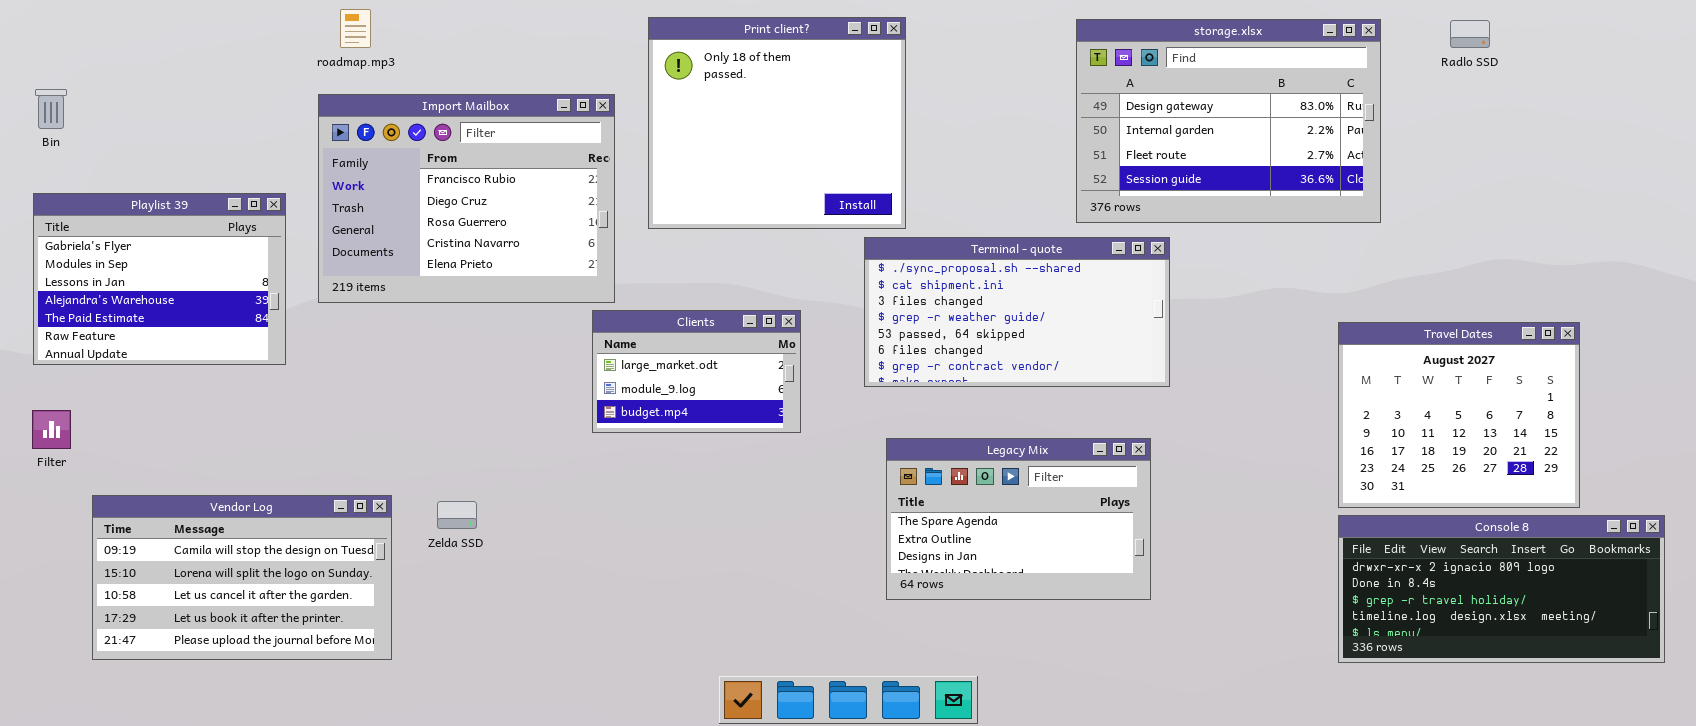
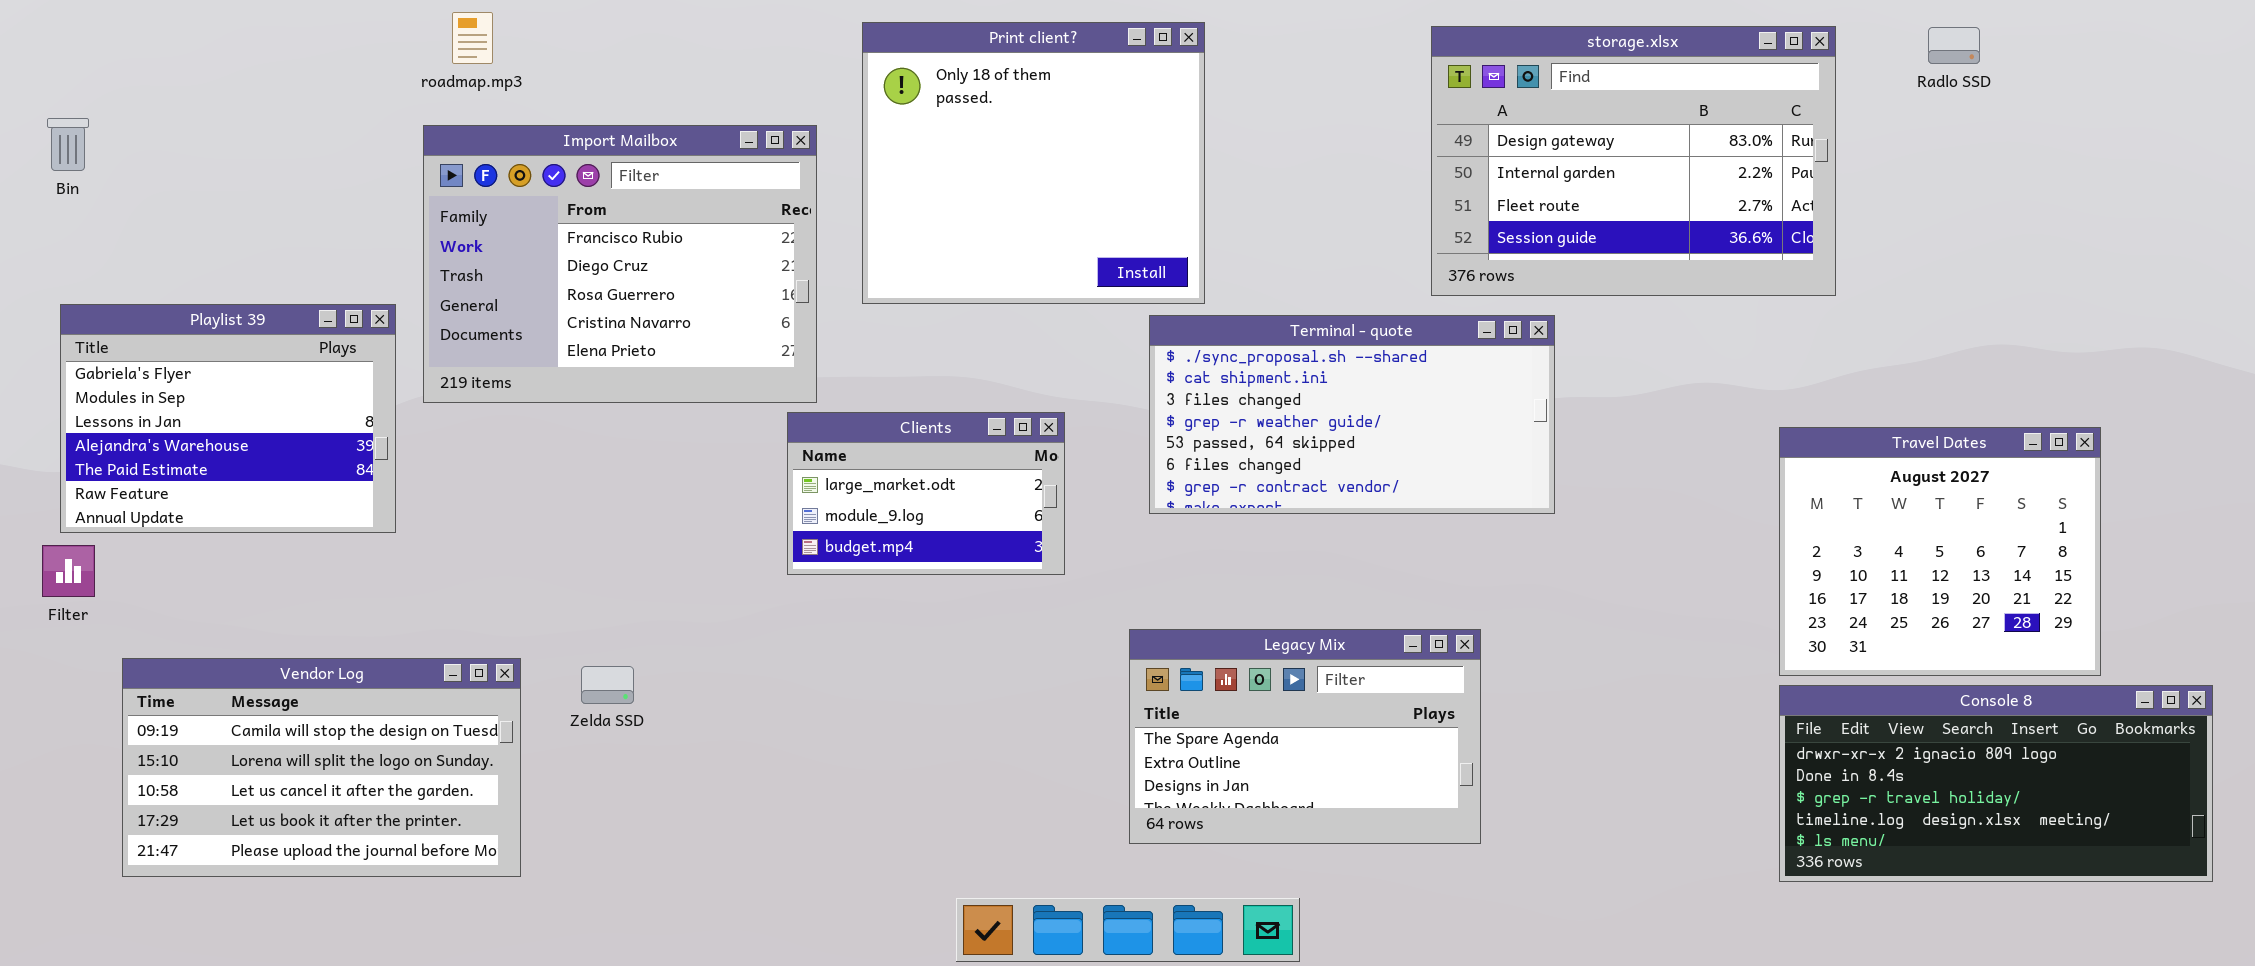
Playlist 39: [33,193,286,365] -> [60,304,396,533], moved
Legacy Mix: [886,438,1151,600] -> [1129,629,1481,844], moved

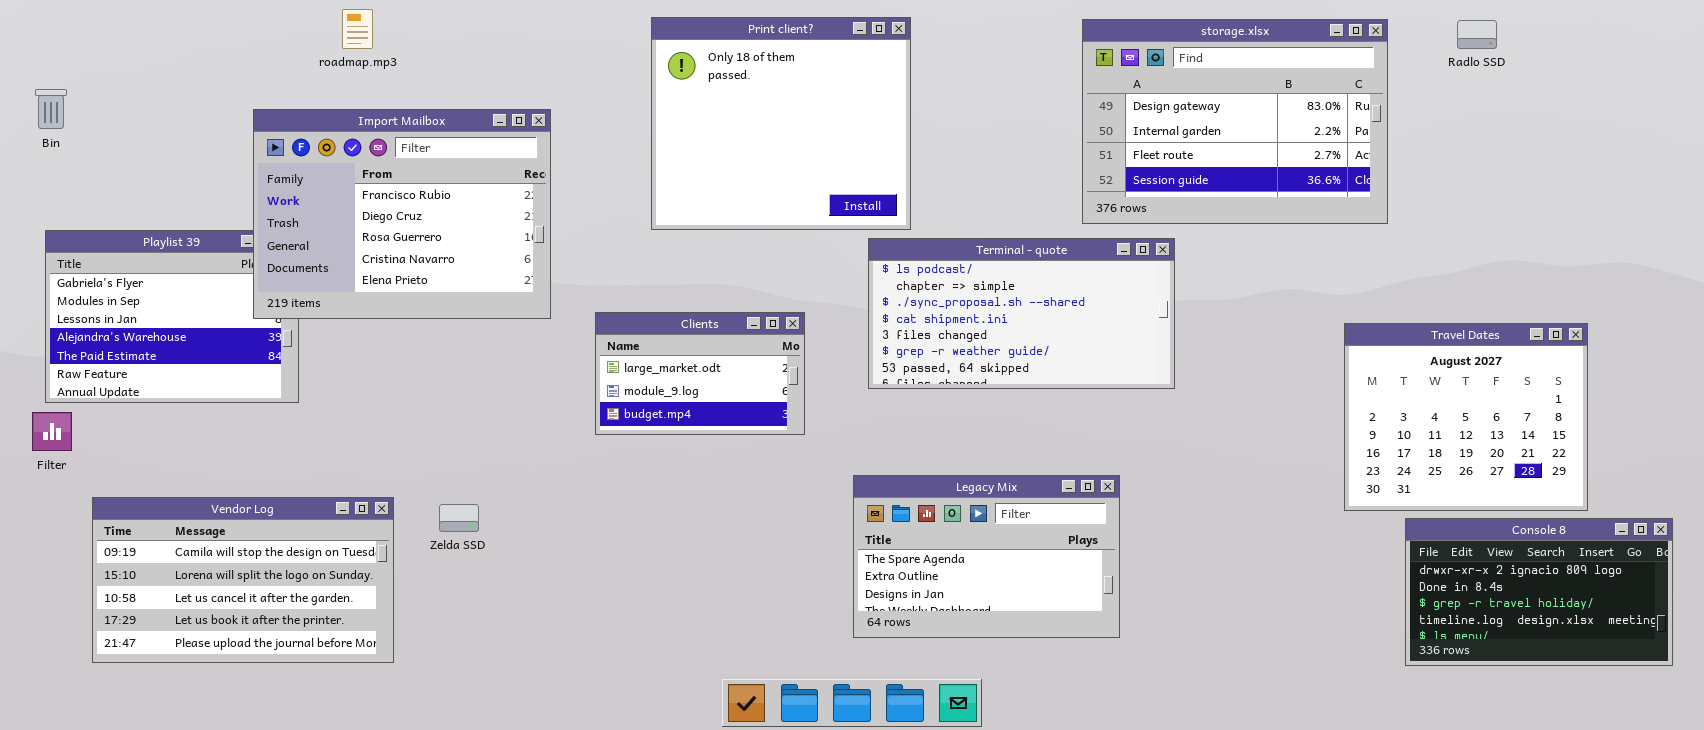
Import Mailbox: [423,125,817,403] -> [253,109,551,319], moved
Terminal - quote: [1149,315,1555,514] -> [868,238,1175,389], scrolled up 2 rows
Console 8: [1779,685,2213,882] -> [1405,518,1673,666], resized

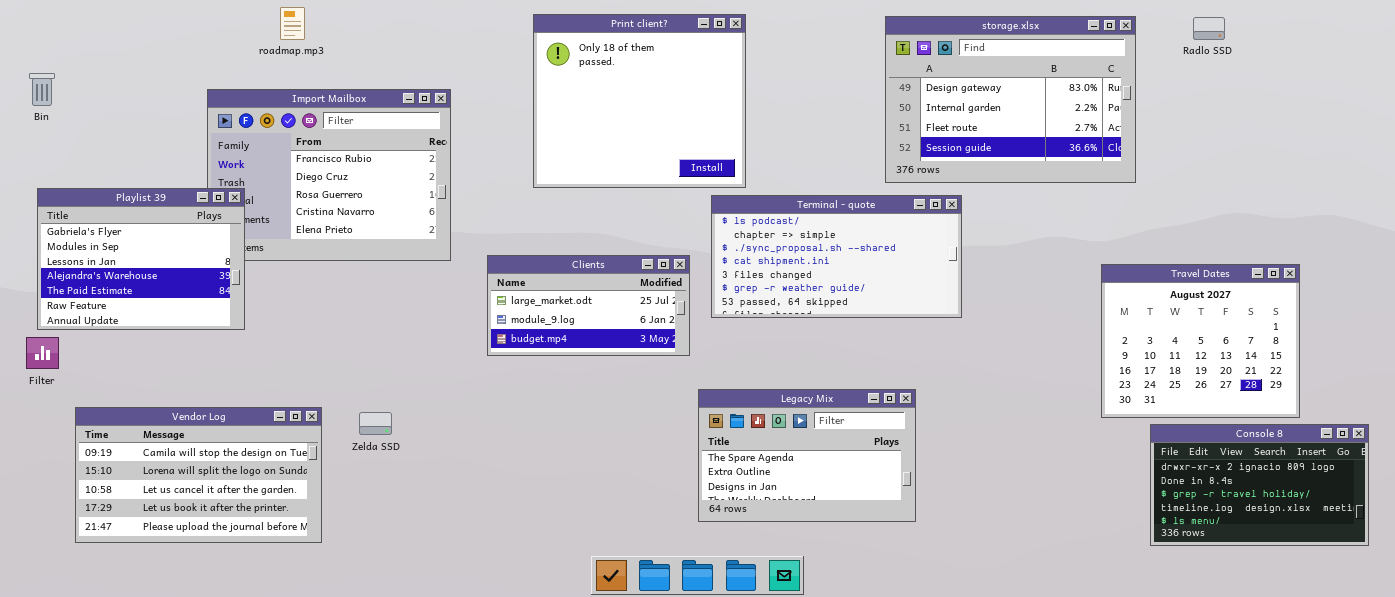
Playlist 39: [45,230,299,403] -> [37,188,245,330], raised
Clients: [595,312,805,435] -> [487,255,690,356], resized

